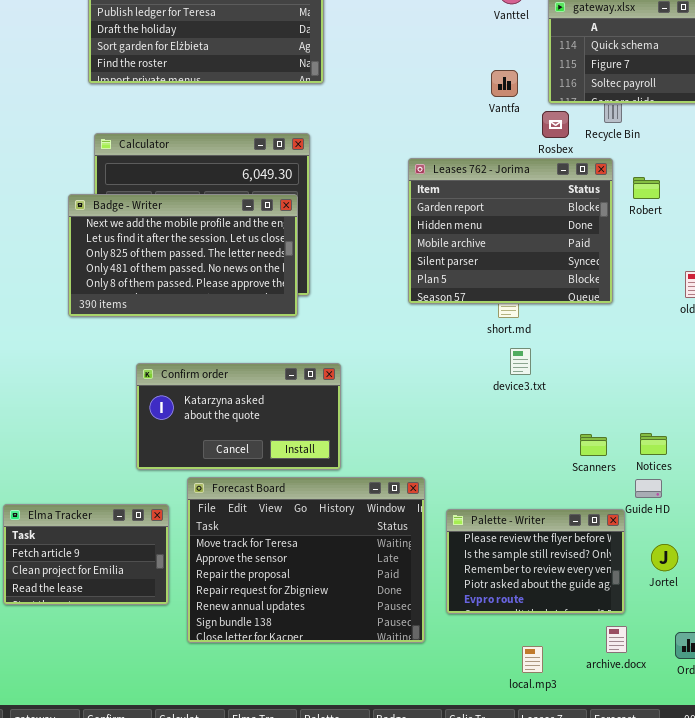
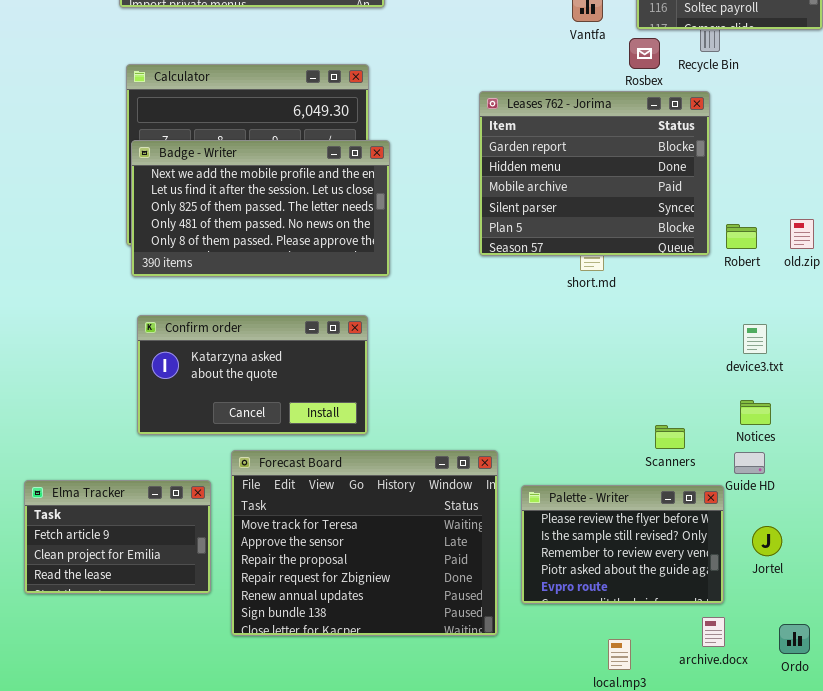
Robert: [633,177,660,199] -> [726,224,757,249], moved
Badge - Writer: [68,194,298,317] -> [131,140,390,277], moved
device3.txt: [510,348,531,375] -> [743,324,767,354], moved
Confirm order: [136,363,341,470] -> [137,315,368,435], moved
Scanners: [580,434,607,456] -> [655,425,685,449], moved

